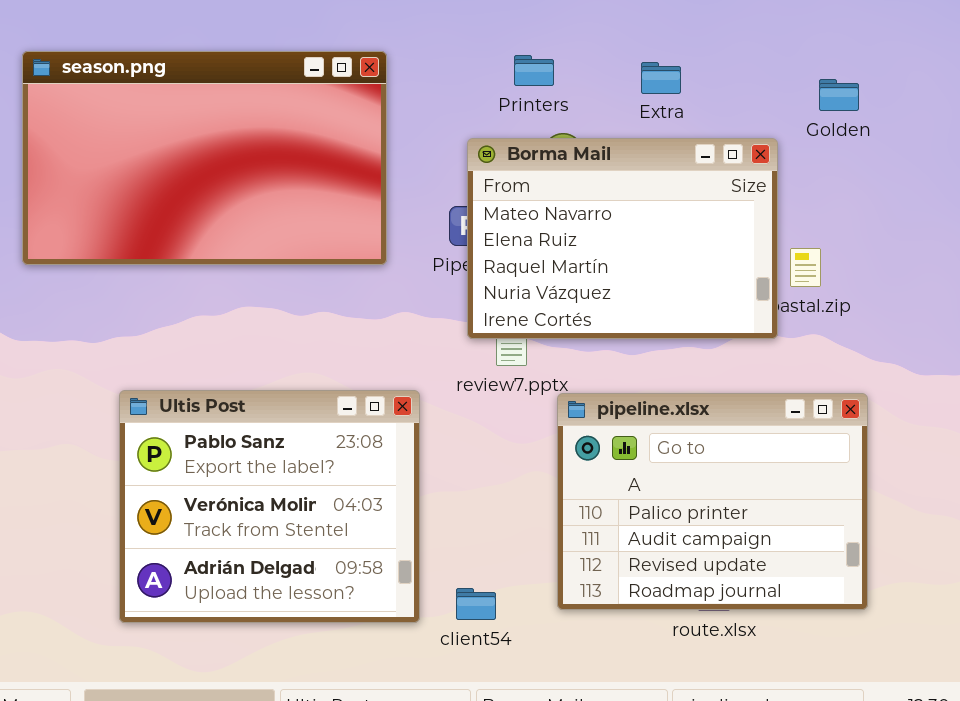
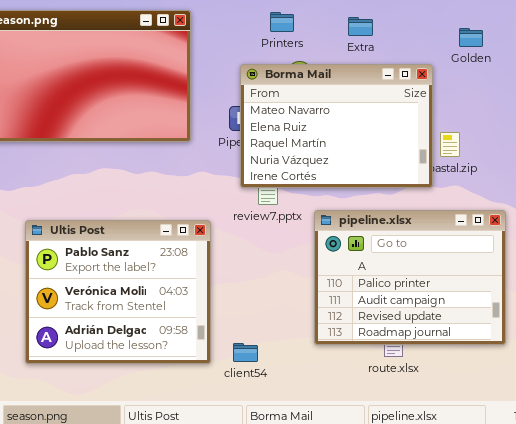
pipeline.xlsx: [557,393,868,610] -> [314,210,506,345], moved

